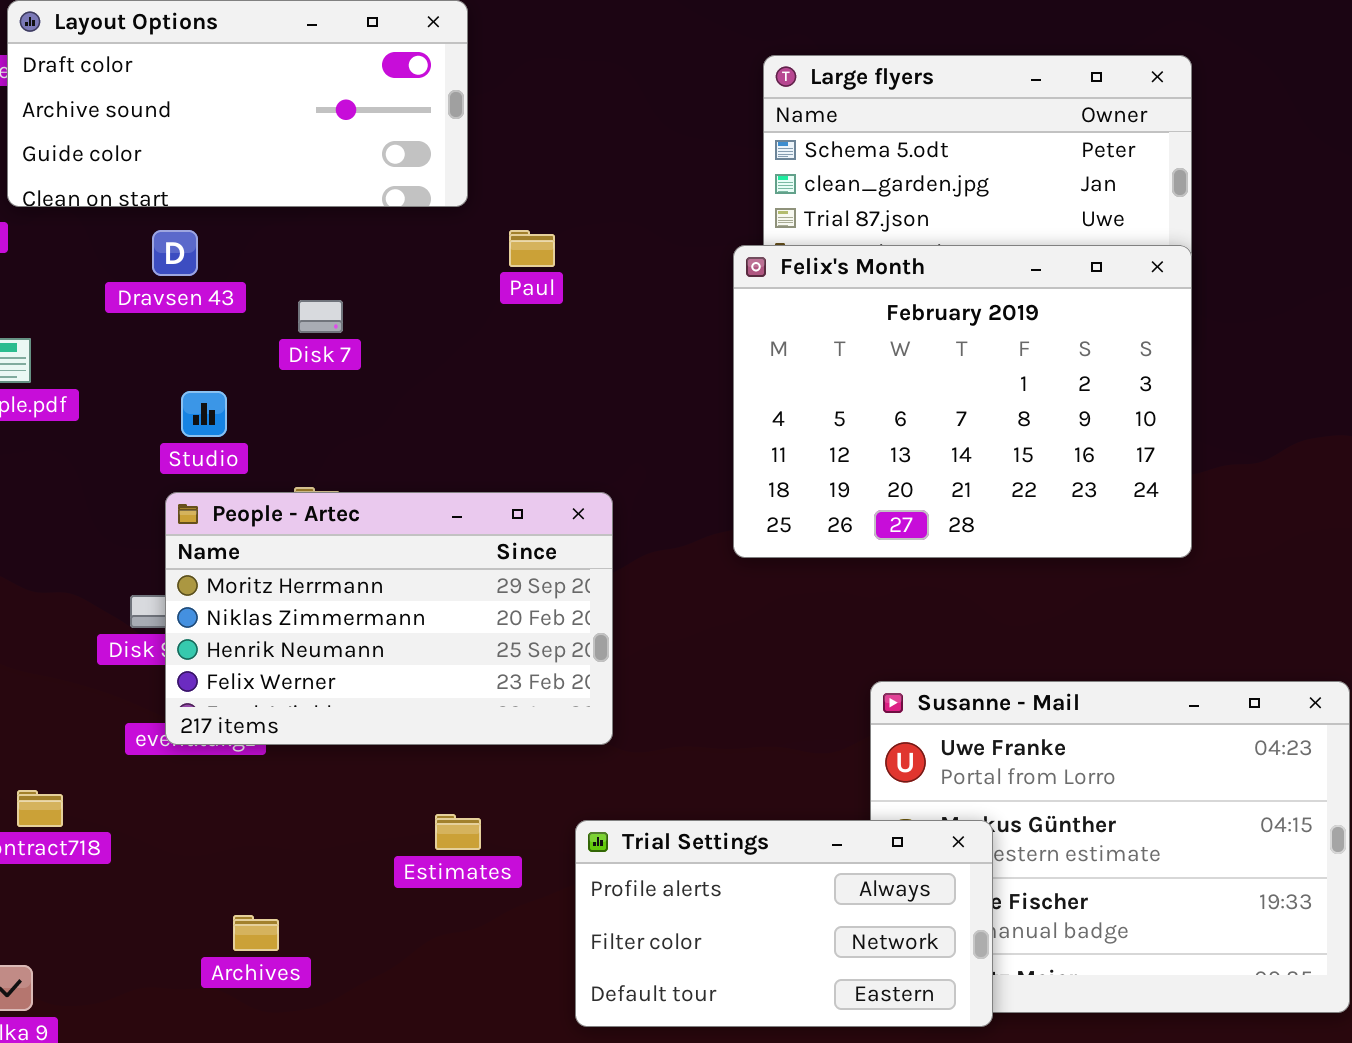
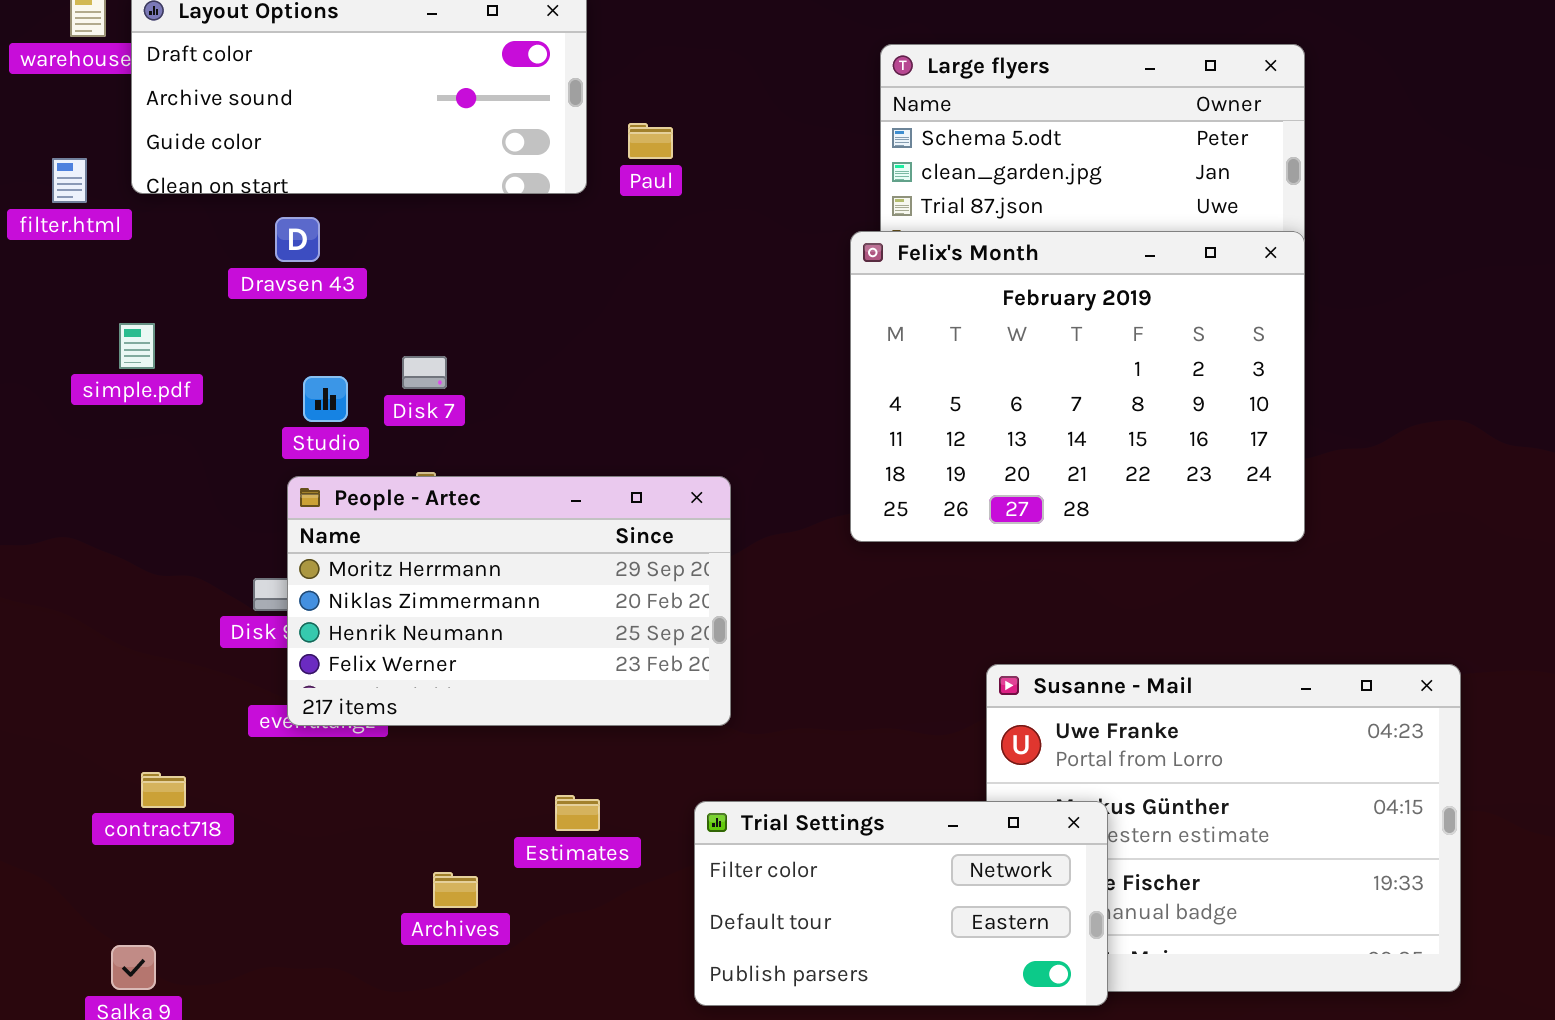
Paul: [509,230,555,267] -> [628,123,673,159], moved
Disk 7: [298,300,343,333] -> [402,356,447,389], moved
Trial Settings: [575,820,993,1027] -> [694,801,1108,1006], scrolled down 1 row
Archives: [233,915,279,951] -> [433,872,478,908], moved

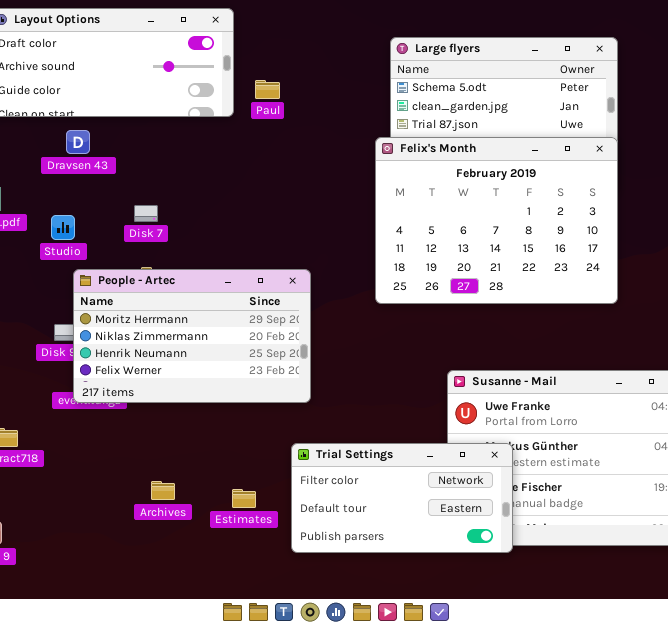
Studio: [303,376,348,422] -> [51,215,75,240], moved
Estimates: [555,795,600,831] -> [232,489,256,508], moved

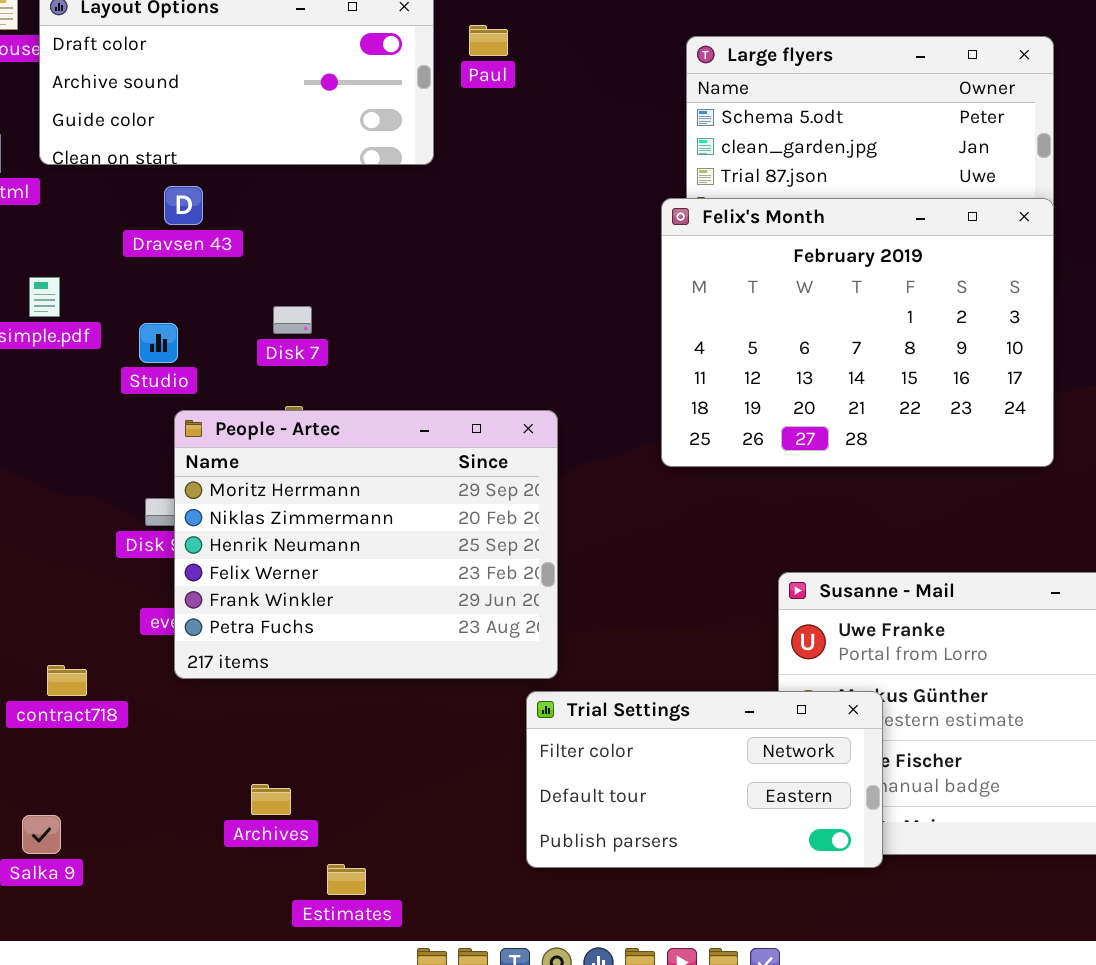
Paul: [255,80,280,99] -> [469,25,508,56], moved
People - Artec: [73,269,311,403] -> [174,410,558,679], resized
Archives: [151,481,175,500] -> [251,784,291,815], moved
Estimates: [232,489,256,508] -> [327,864,366,895], moved

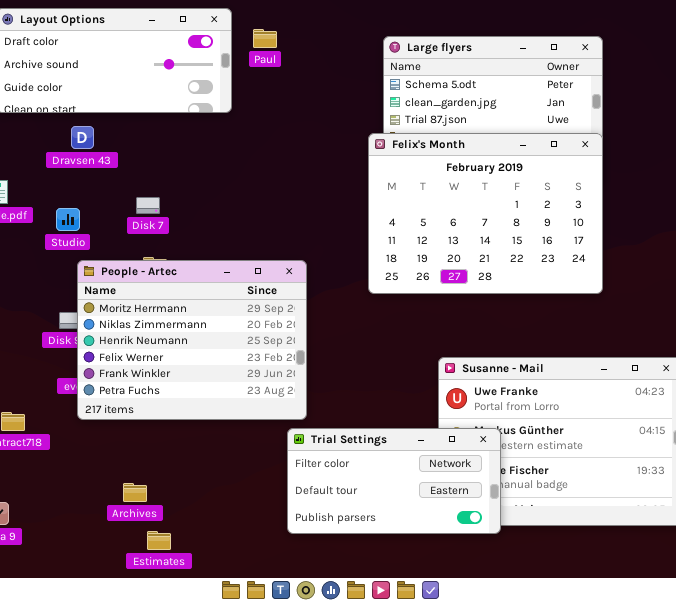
Estimates: [327,864,366,895] -> [147,531,171,550], moved

